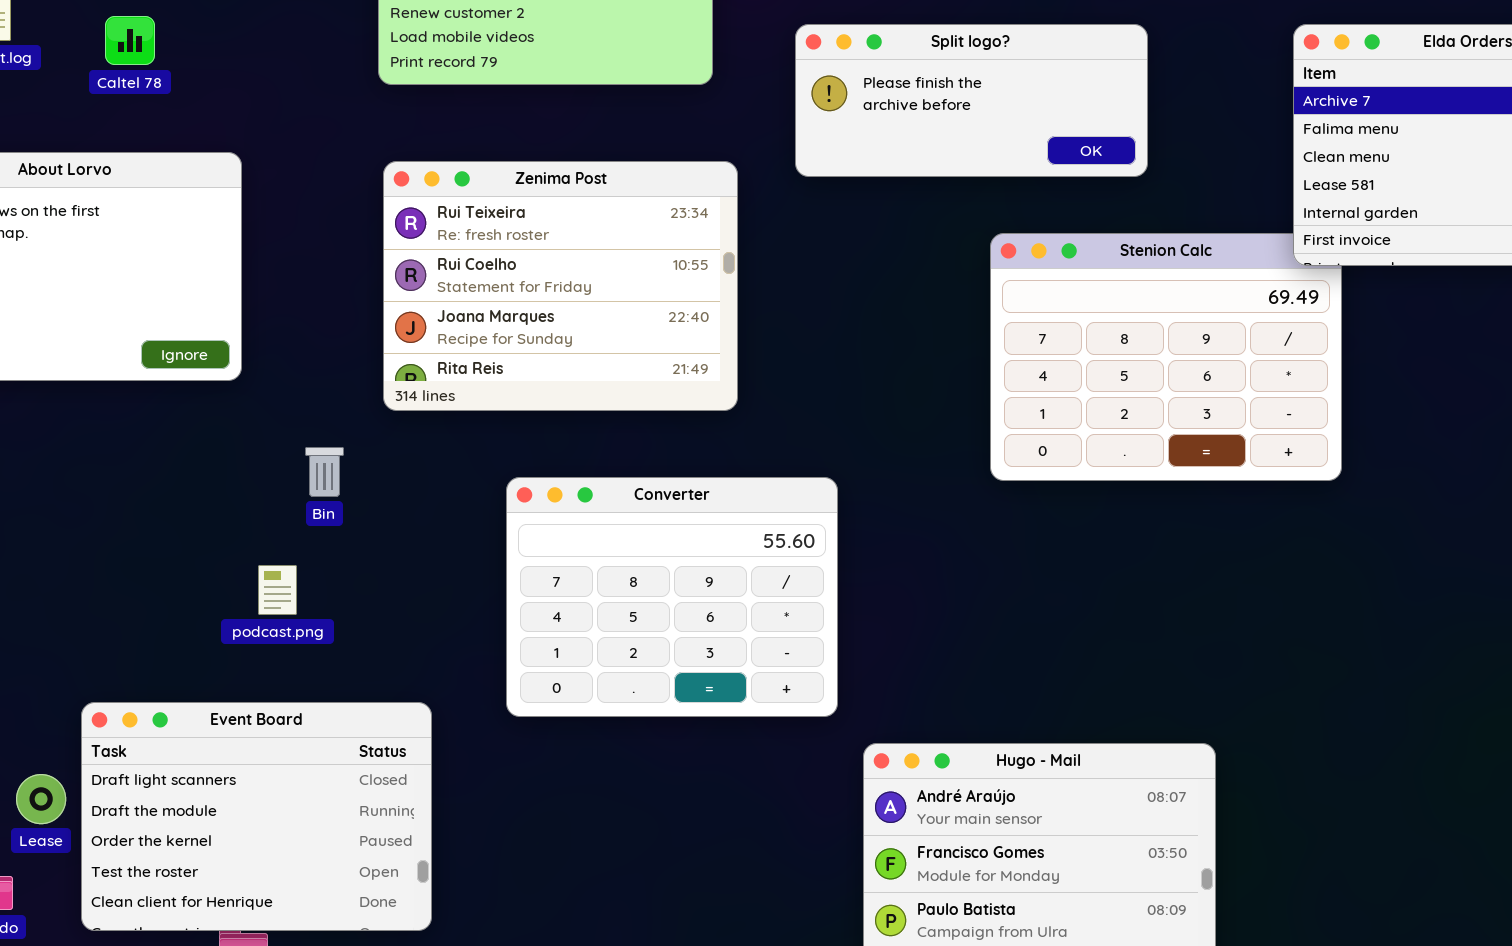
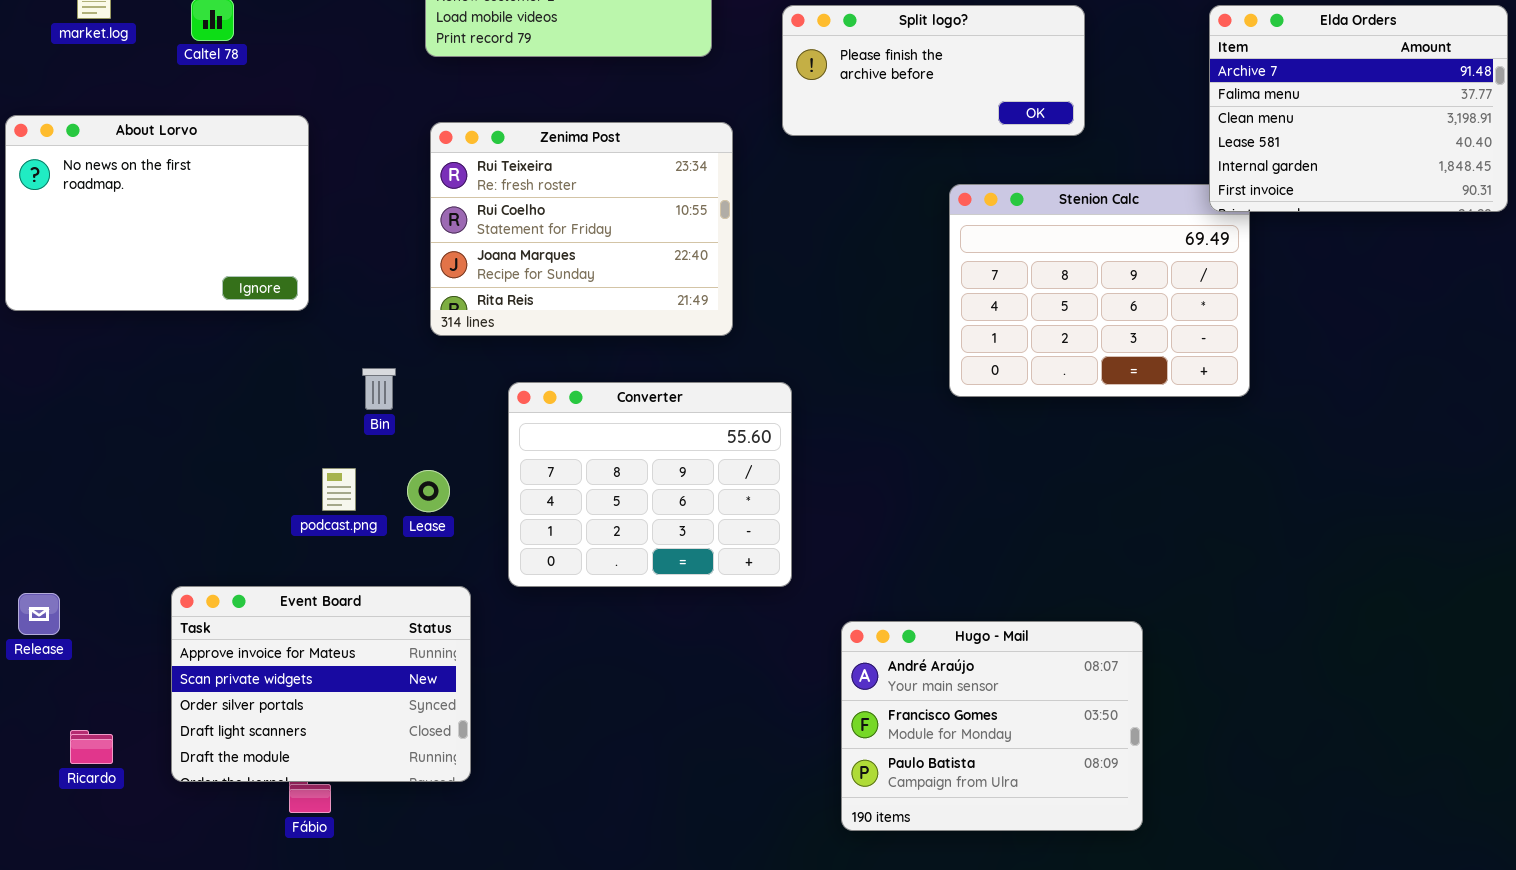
Converter: [506,477,838,717] -> [508,382,792,587], moved
Event Board: [81,702,432,931] -> [171,586,471,782], scrolled up 3 rows
Lease: [16,774,66,824] -> [407,470,450,512], moved

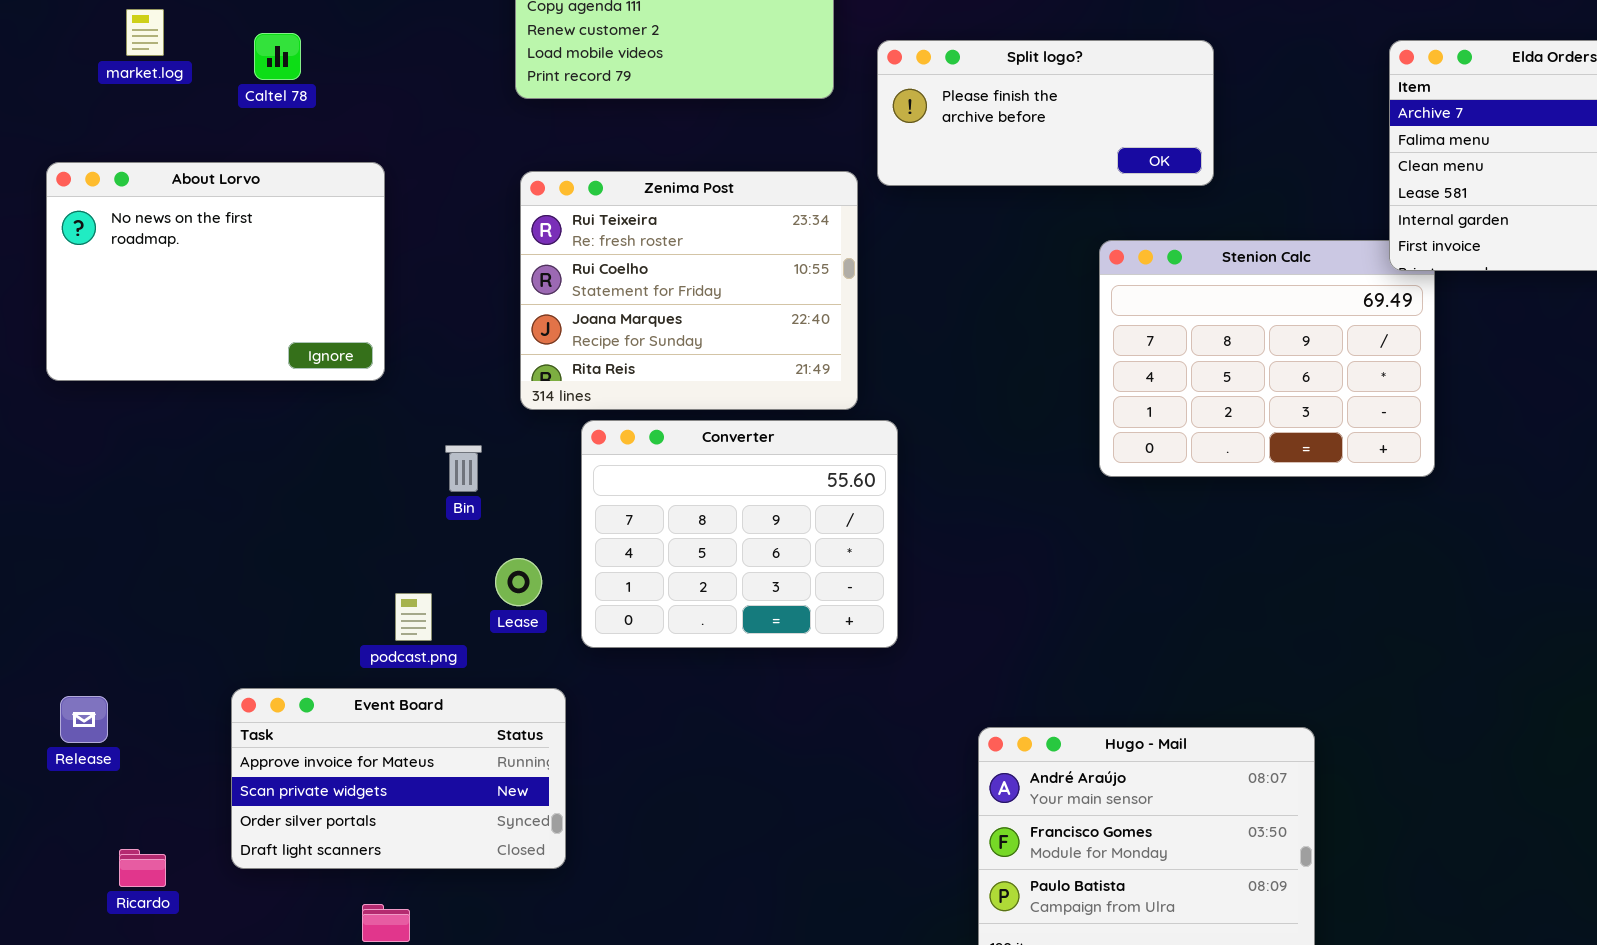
Split logo?: [782,5,1085,136] -> [877,40,1214,186], moved
Converter: [508,382,792,587] -> [581,420,898,648], moved
podcast.png: [322,468,356,511] -> [395,593,432,641], moved
Event Board: [171,586,471,782] -> [231,688,566,869], resized

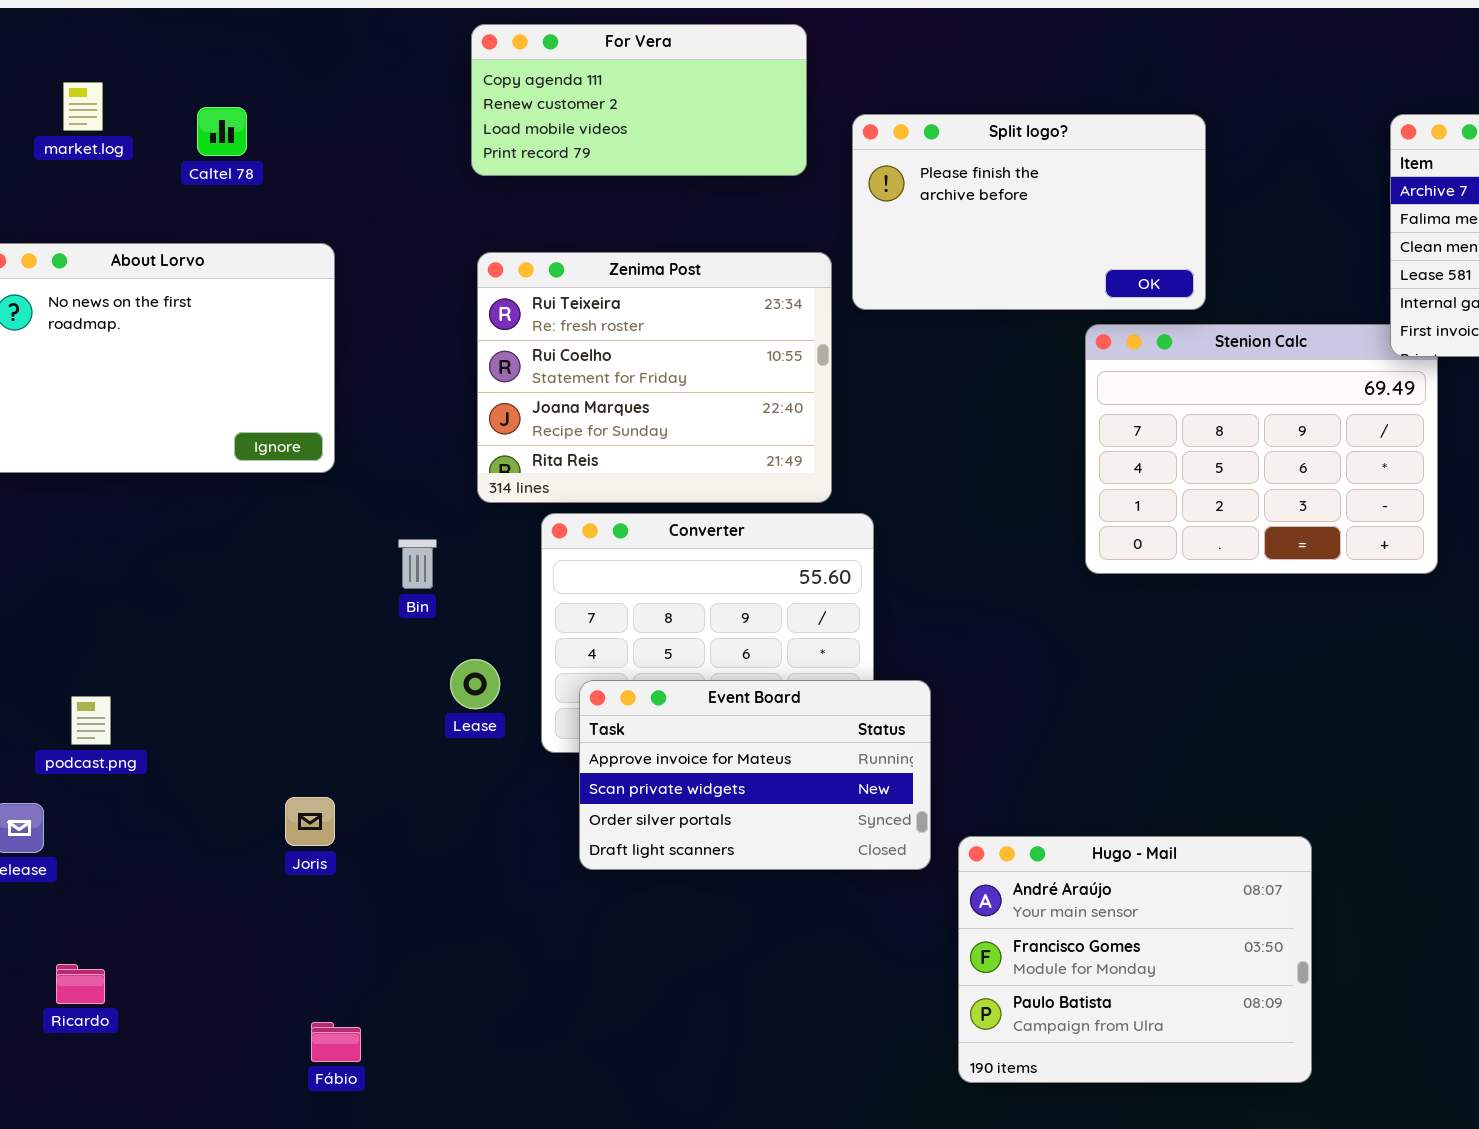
Split logo?: [877,40,1214,186] -> [852,114,1206,310], resized
podcast.png: [395,593,432,641] -> [71,696,111,745], moved
Event Board: [231,688,566,869] -> [579,680,931,870], moved

